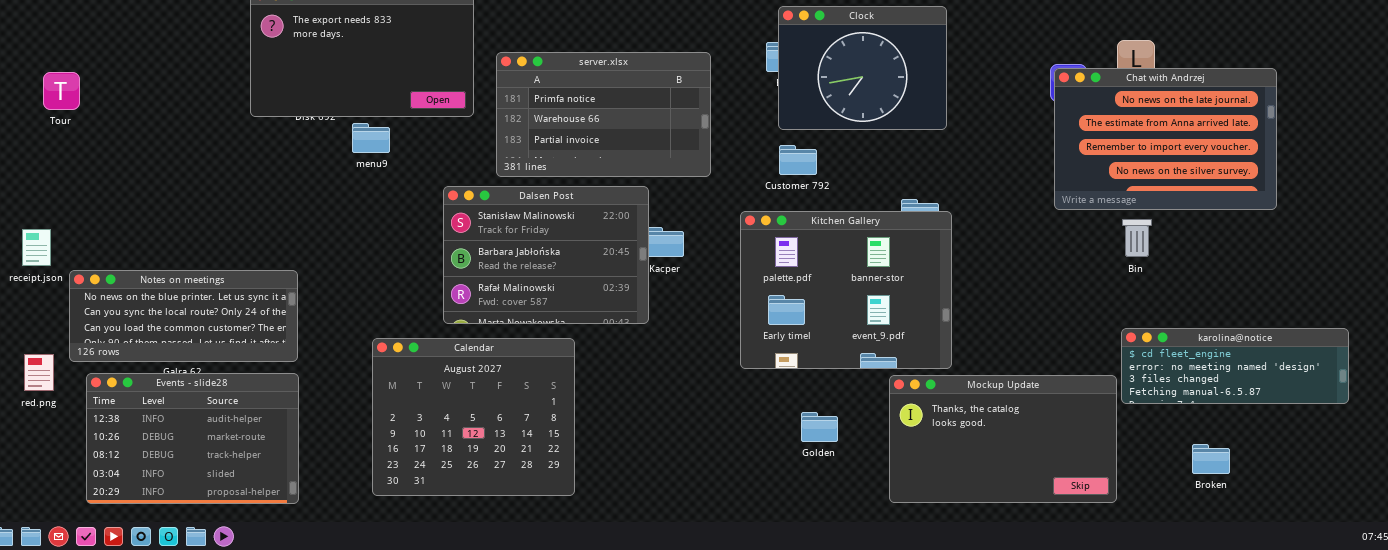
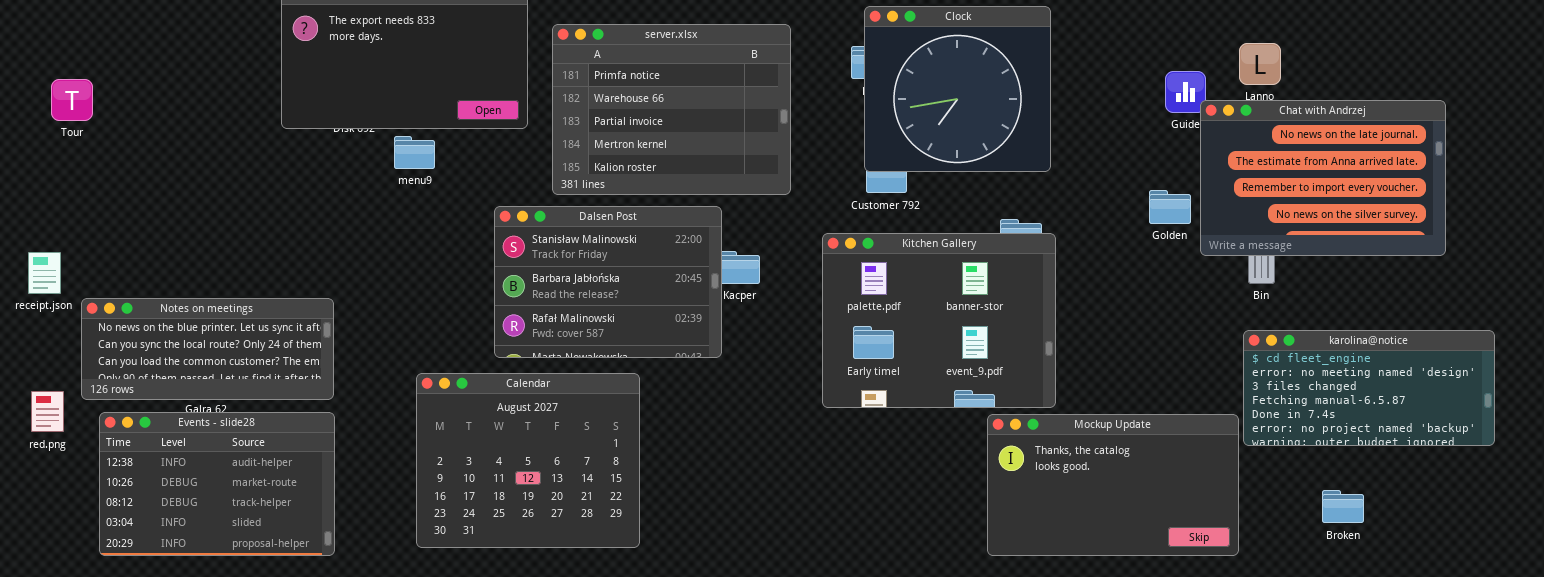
Clock: [778,6,947,130] -> [864,6,1051,172], resized
server.xlsx: [496,52,711,177] -> [552,24,791,195], resized
Chat with Andrzej: [1054,68,1277,210] -> [1200,100,1446,256], moved
karolina@notice: [1121,328,1349,404] -> [1243,330,1495,446], resized
Golden: [801,412,838,442] -> [1149,190,1191,224], moved

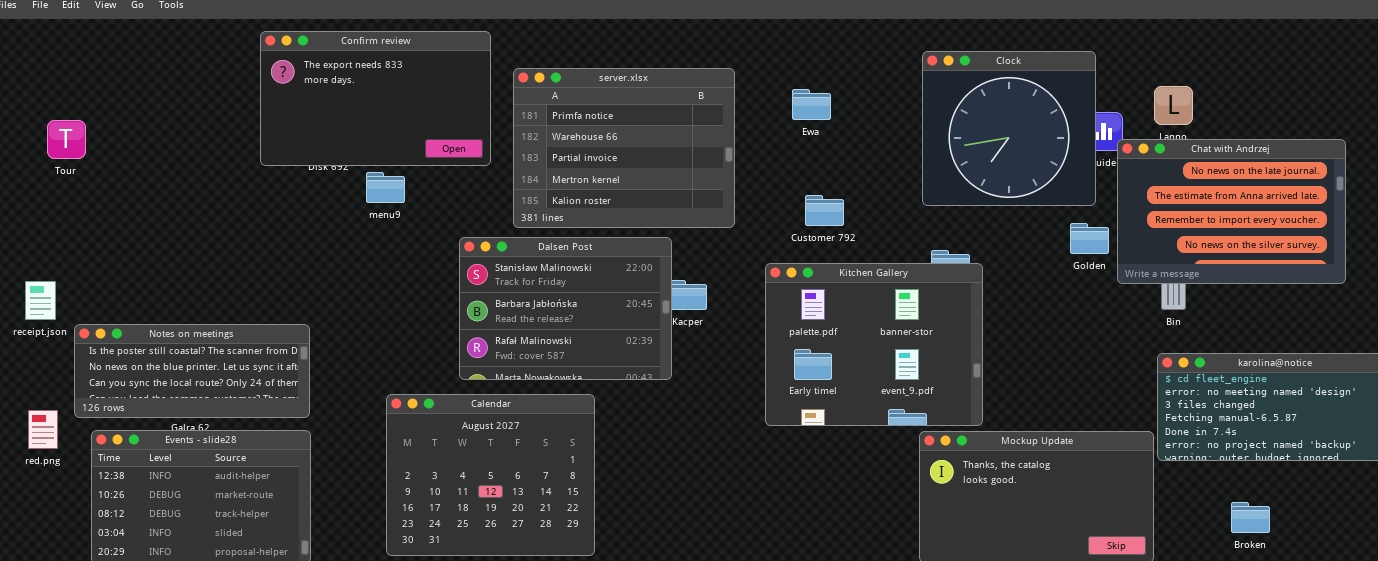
Clock: [864,6,1051,172] -> [922,51,1096,206], moved
Notes on meetings: [81,298,334,400] -> [74,324,310,418], scrolled up 1 row

